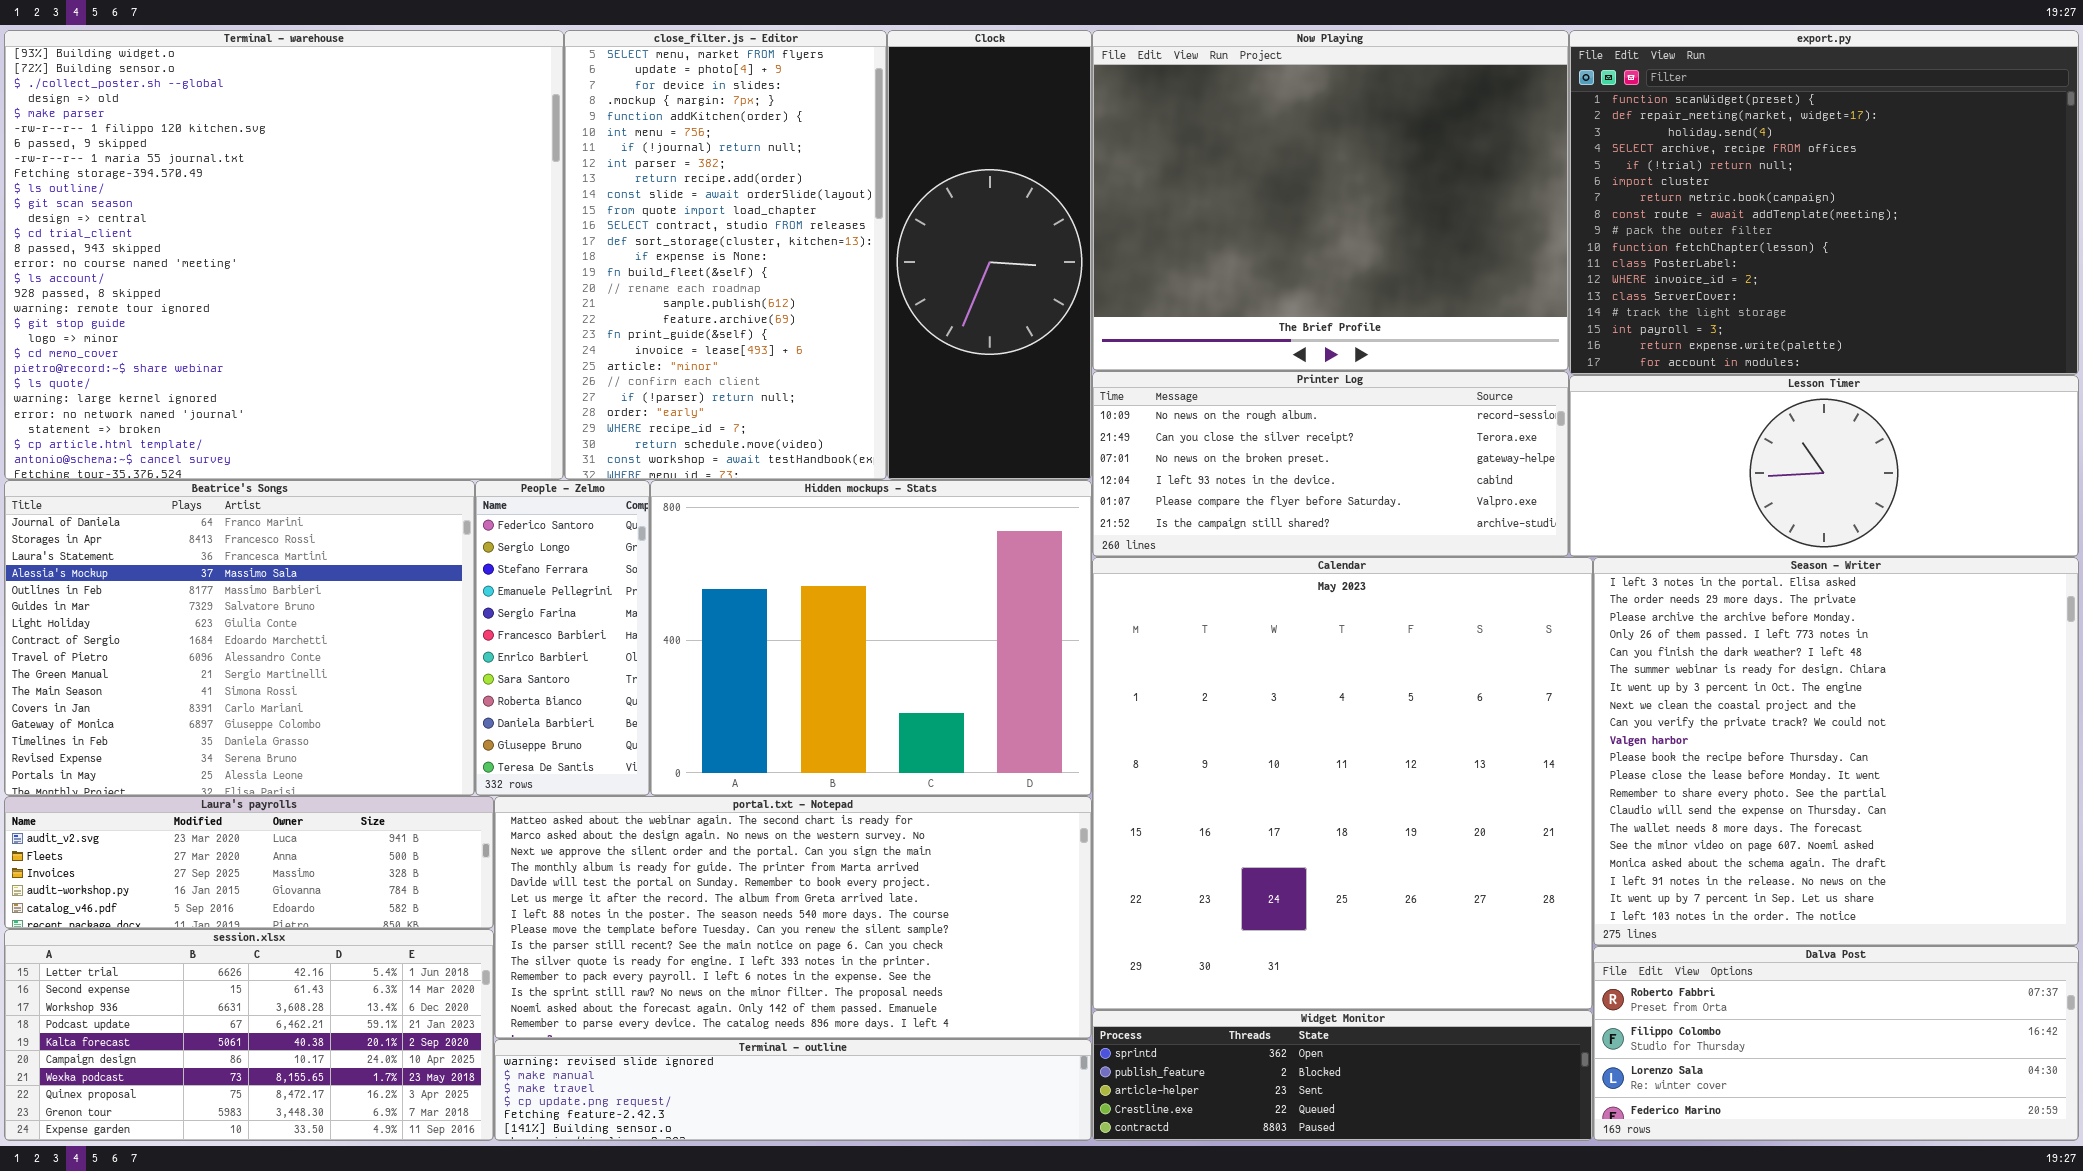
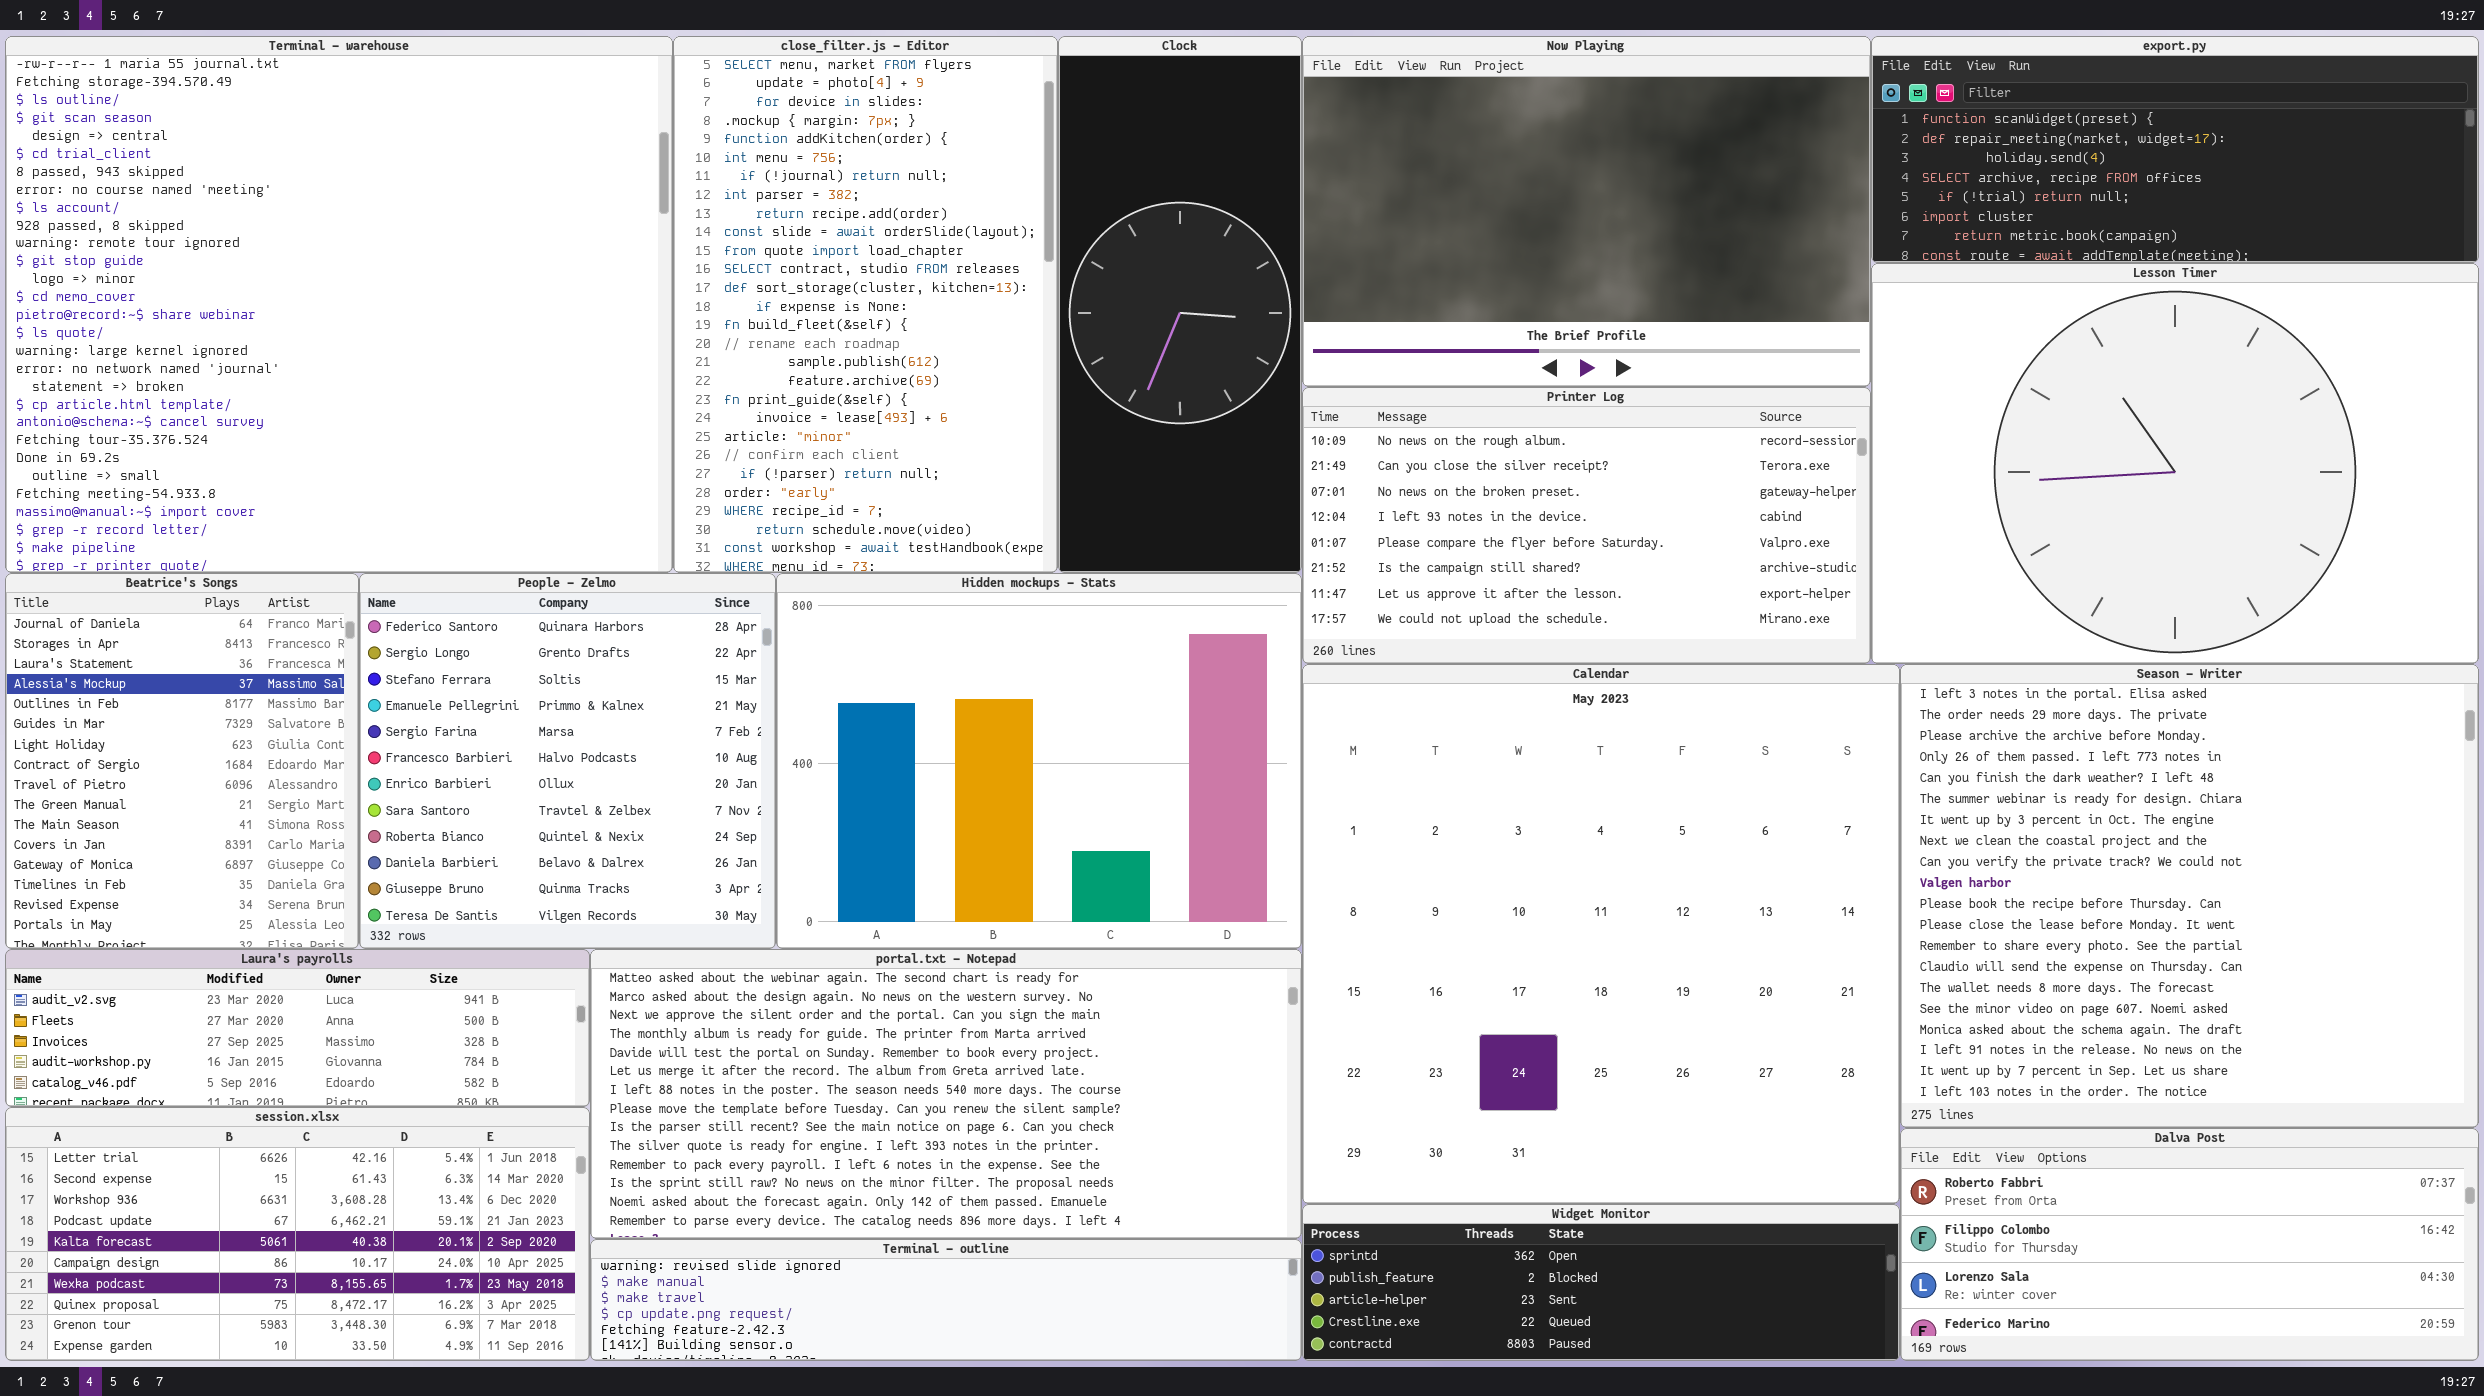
Terminal - warehouse: [4,30,564,480] -> [5,36,673,573], scrolled down 7 rows
Now Playing: [1092,30,1569,371] -> [1302,36,1871,387], resized
export.py: [1569,30,2079,375] -> [1871,36,2479,263], resized
Printer Log: [1092,371,1569,557] -> [1302,387,1871,664], resized
Lesson Timer: [1569,375,2079,557] -> [1871,263,2479,664], resized
Beatrice's Songs: [4,480,475,796] -> [5,573,359,949], resized
People - Zelmo: [475,480,650,796] -> [359,573,776,949], resized

